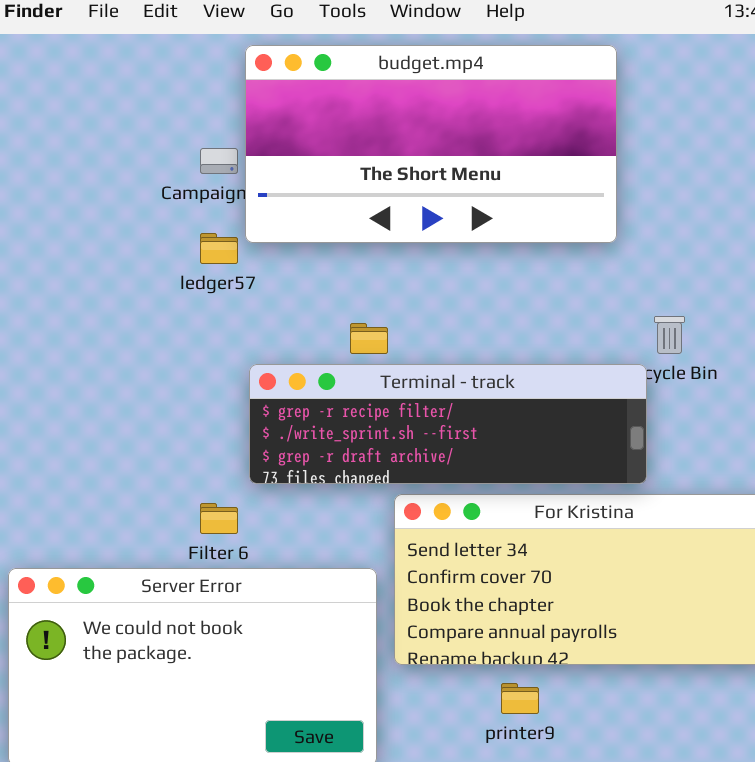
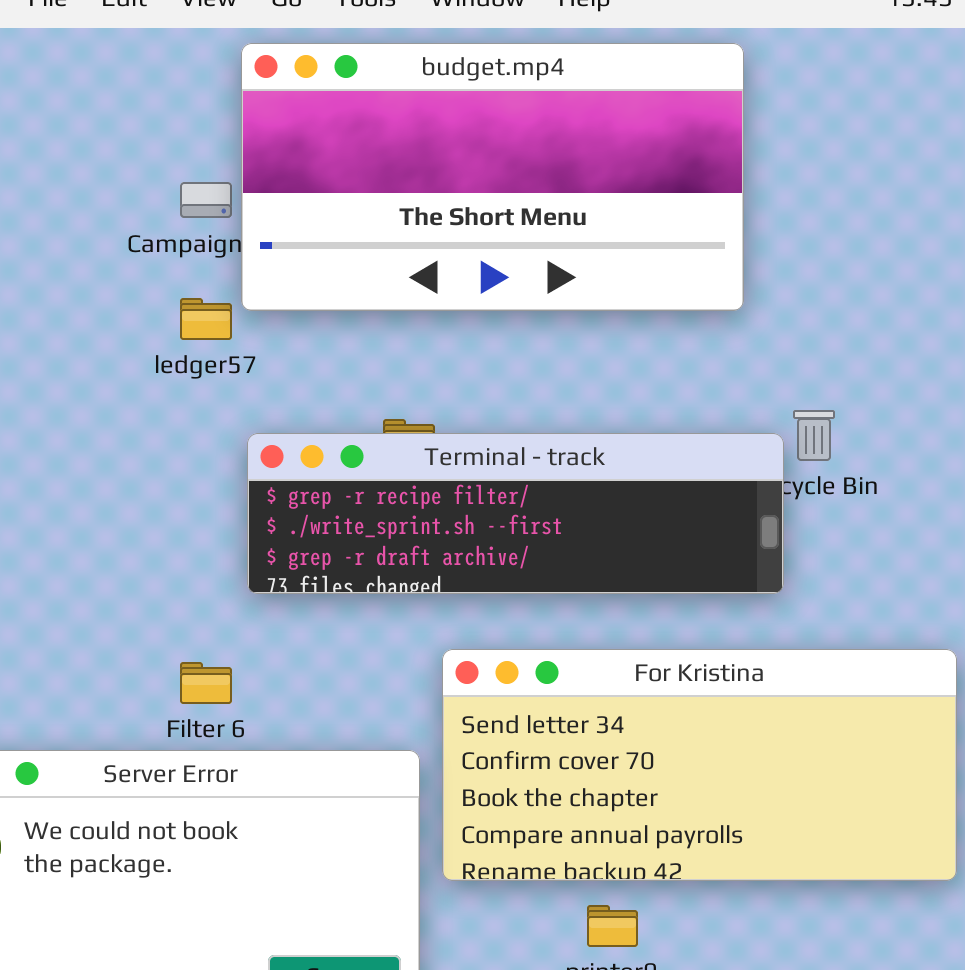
Terminal - track: [249,364,647,484] -> [247,433,784,594], moved

